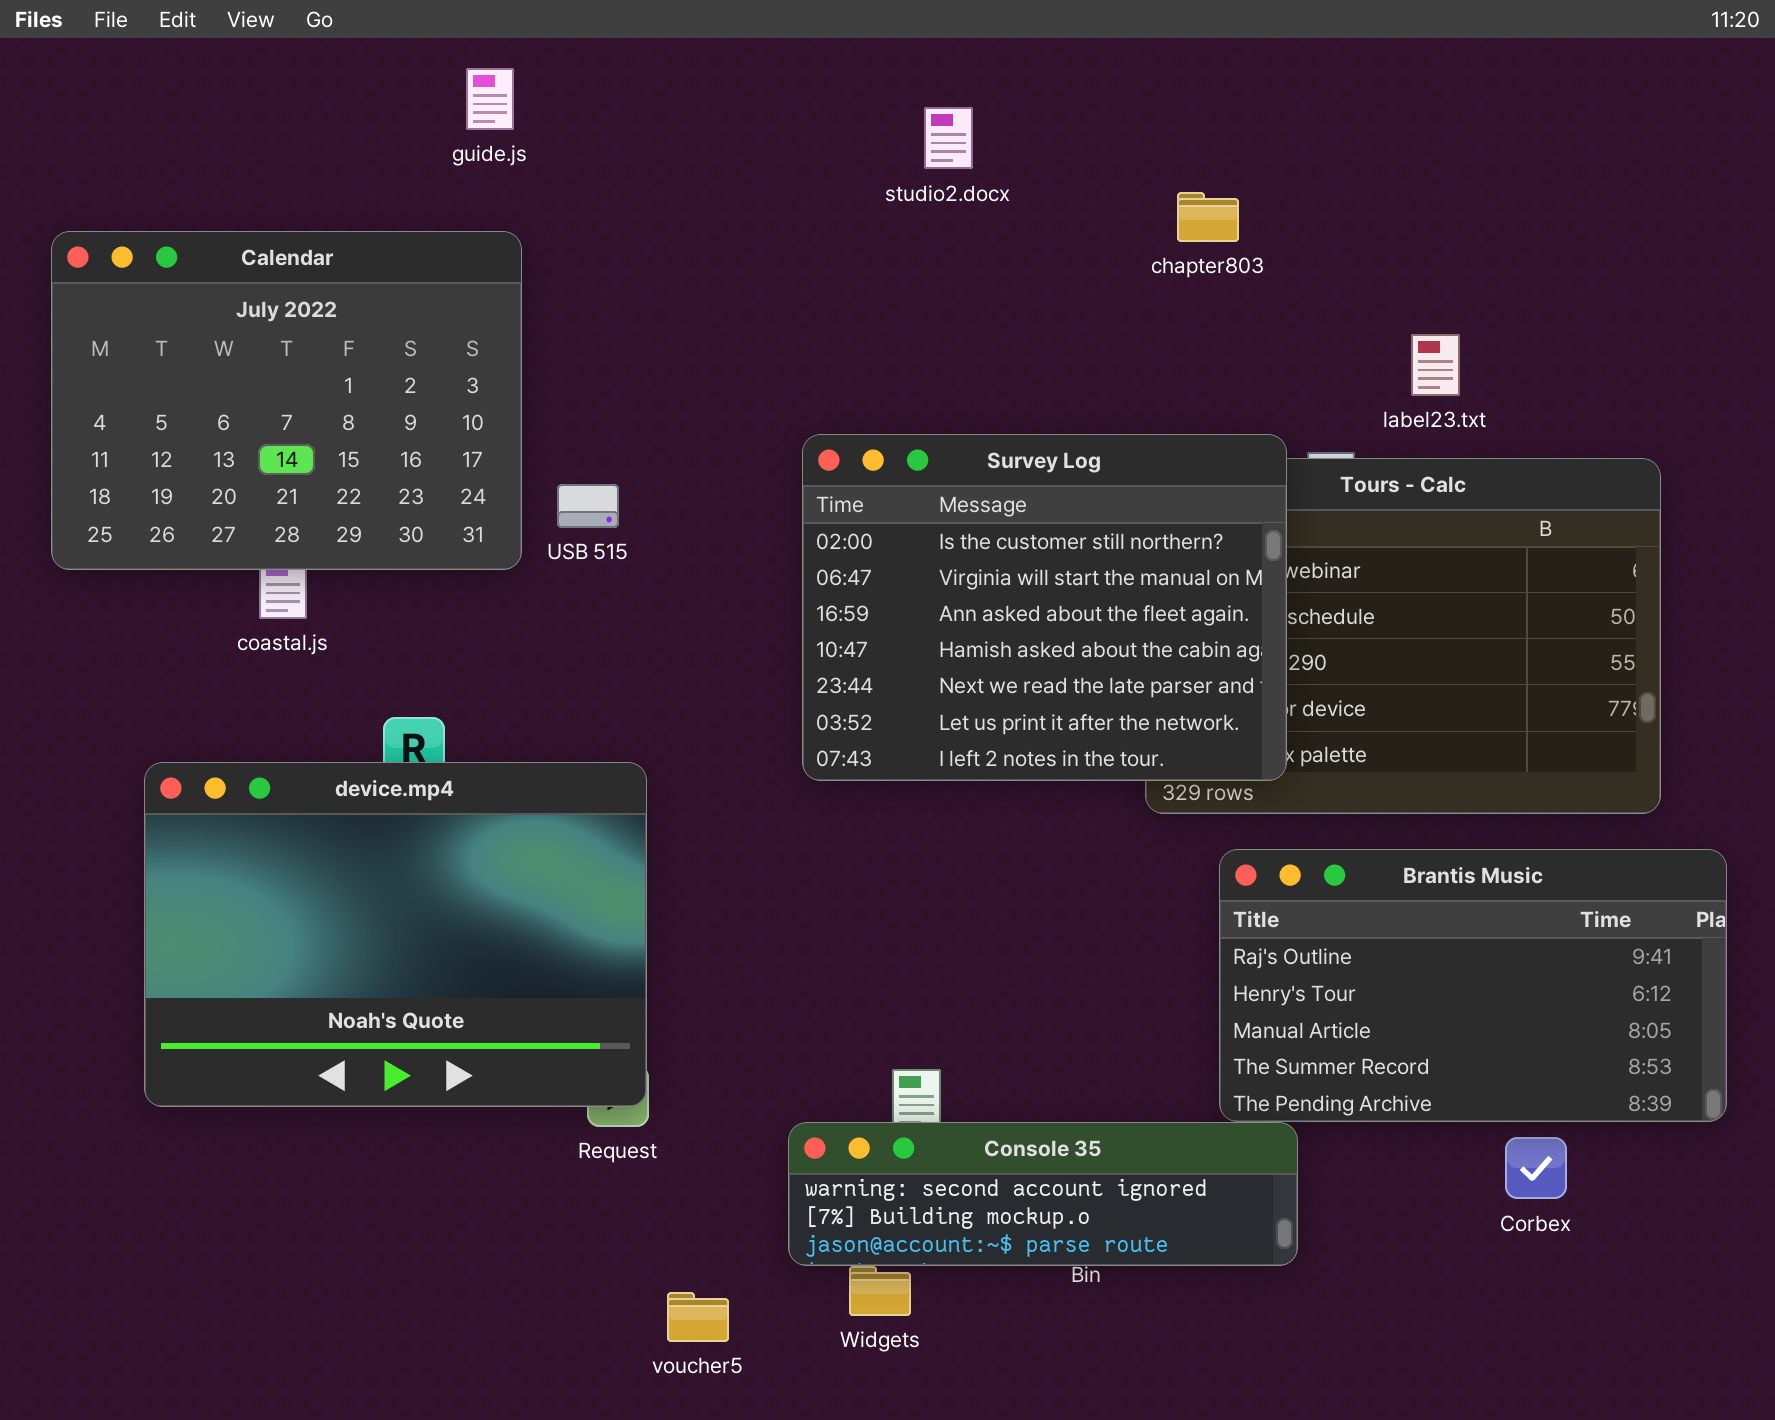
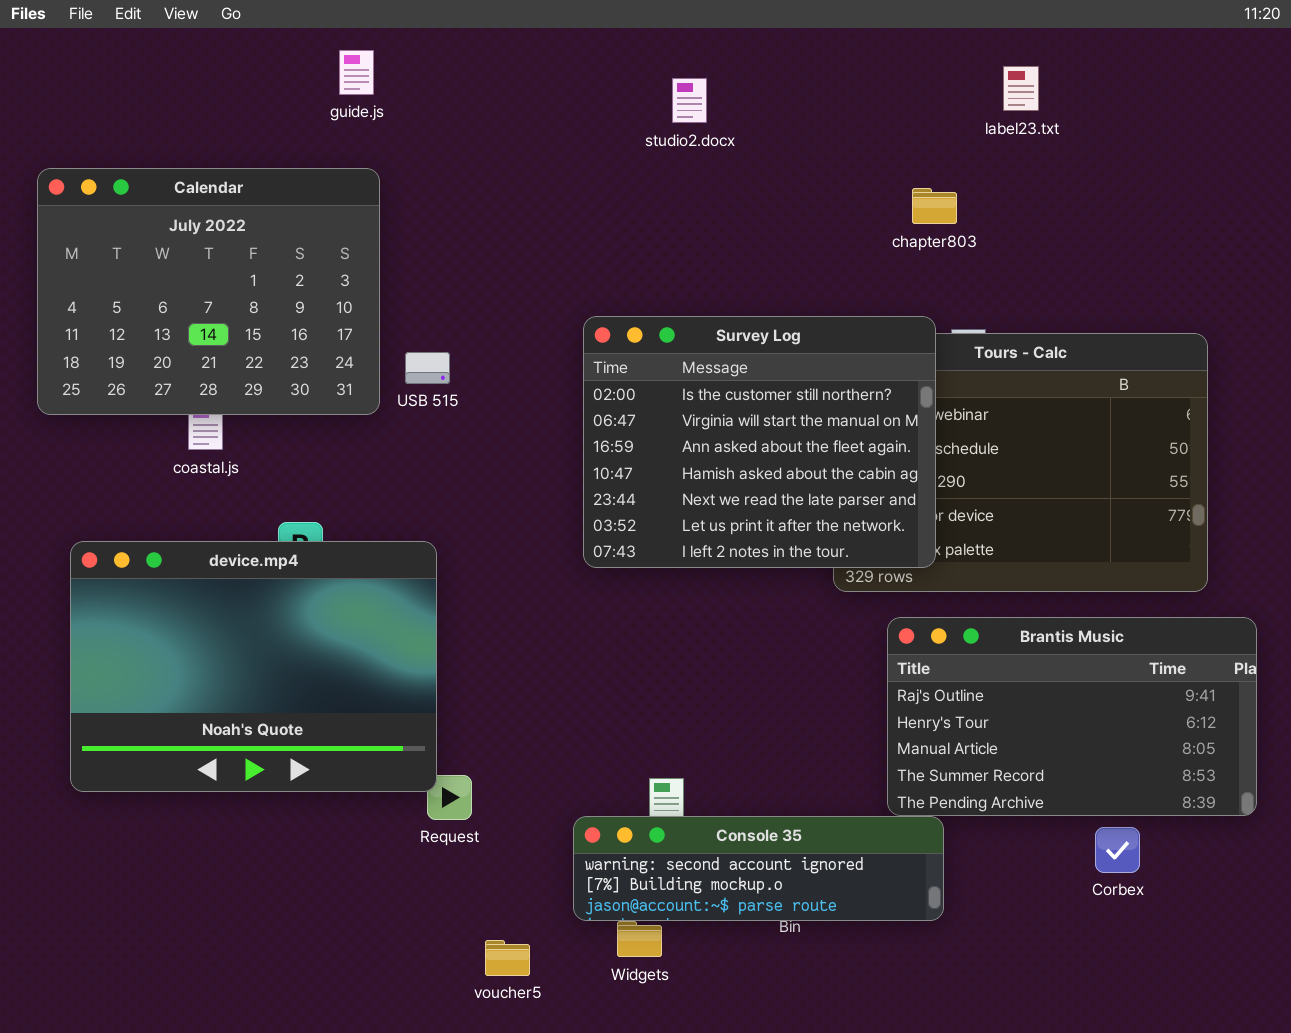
chapter803: [1177,192,1239,242] -> [912,188,957,224], moved
label23.txt: [1411,334,1460,396] -> [1003,66,1039,111], moved
device.mp4: [144,762,647,1107] -> [70,541,437,792], moved

